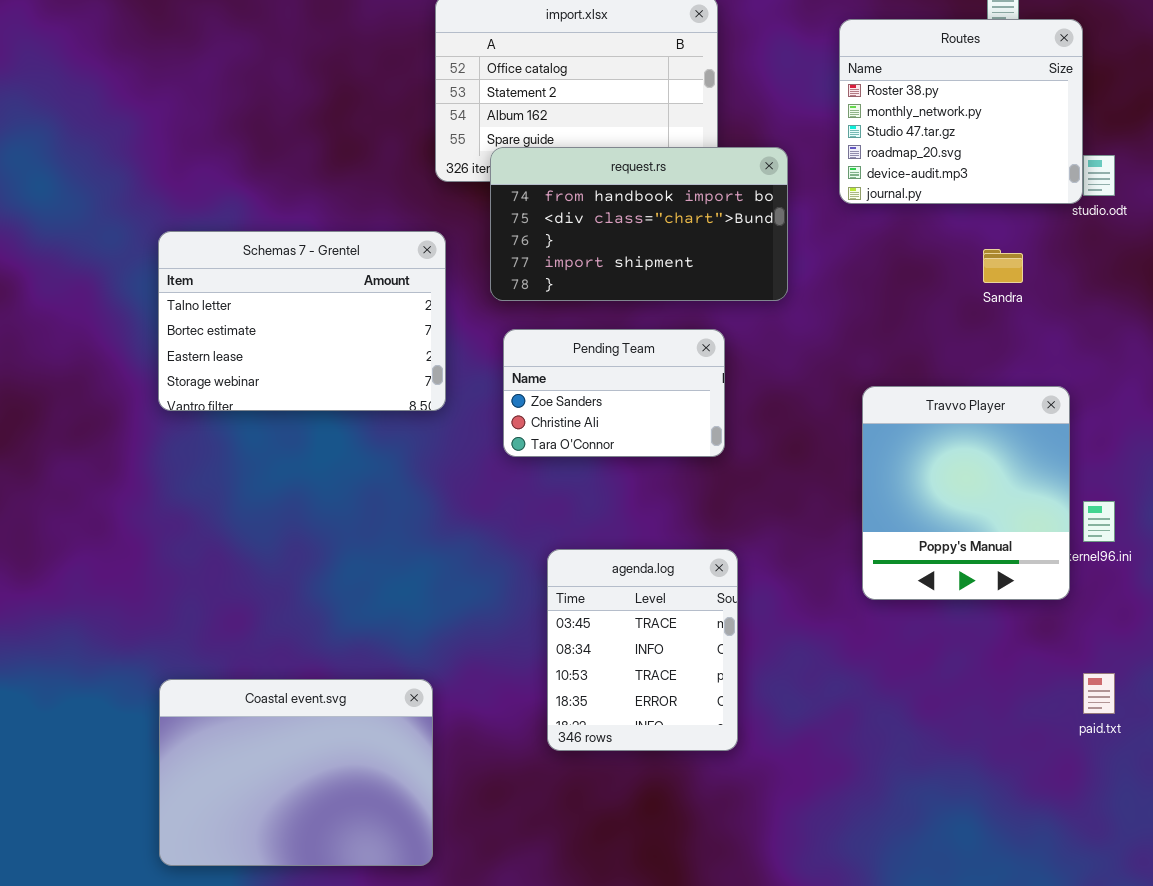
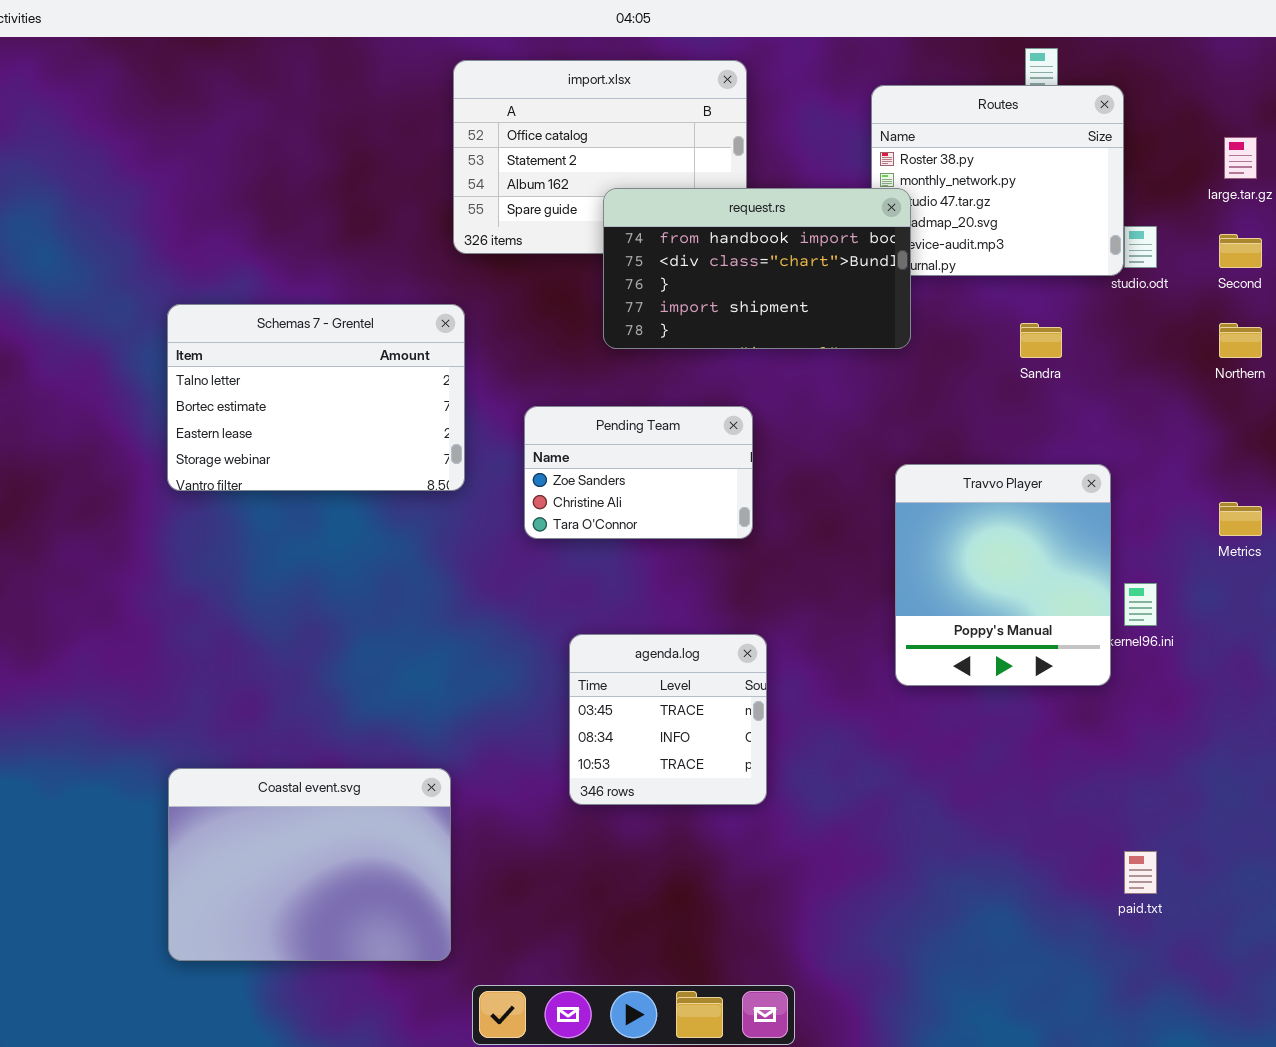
request.rs: [490,147,788,301] -> [603,188,911,349], moved
agenda.log: [547,549,738,751] -> [569,634,767,805], resized
paid.txt: [1083,673,1115,714] -> [1124,851,1157,894], moved

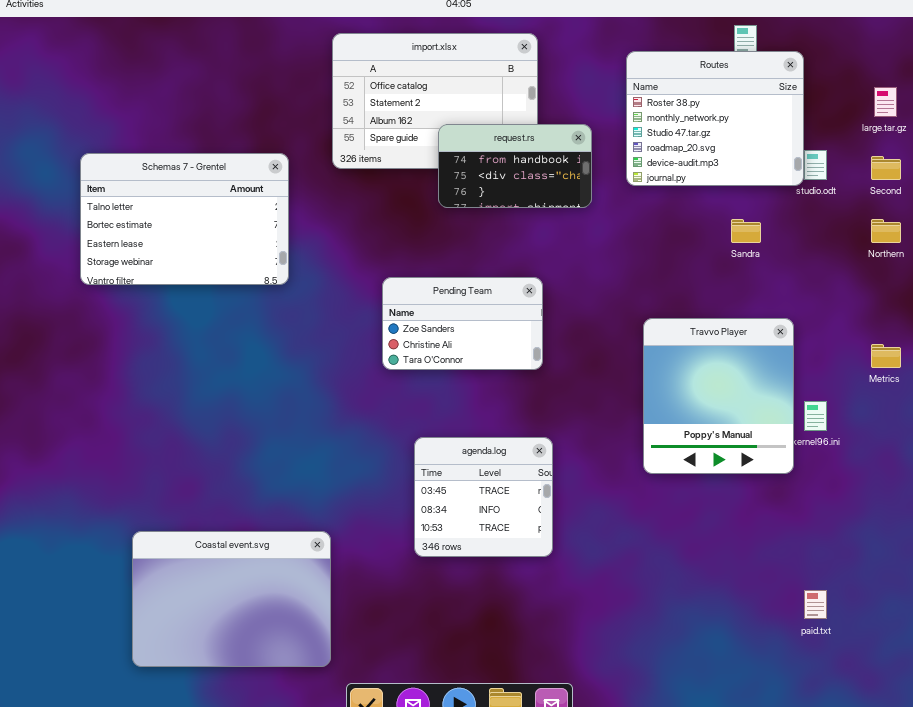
request.rs: [603,188,911,349] -> [438,124,592,208], resized
Schemas 7 - Grentel: [167,304,465,491] -> [80,153,289,285], moved

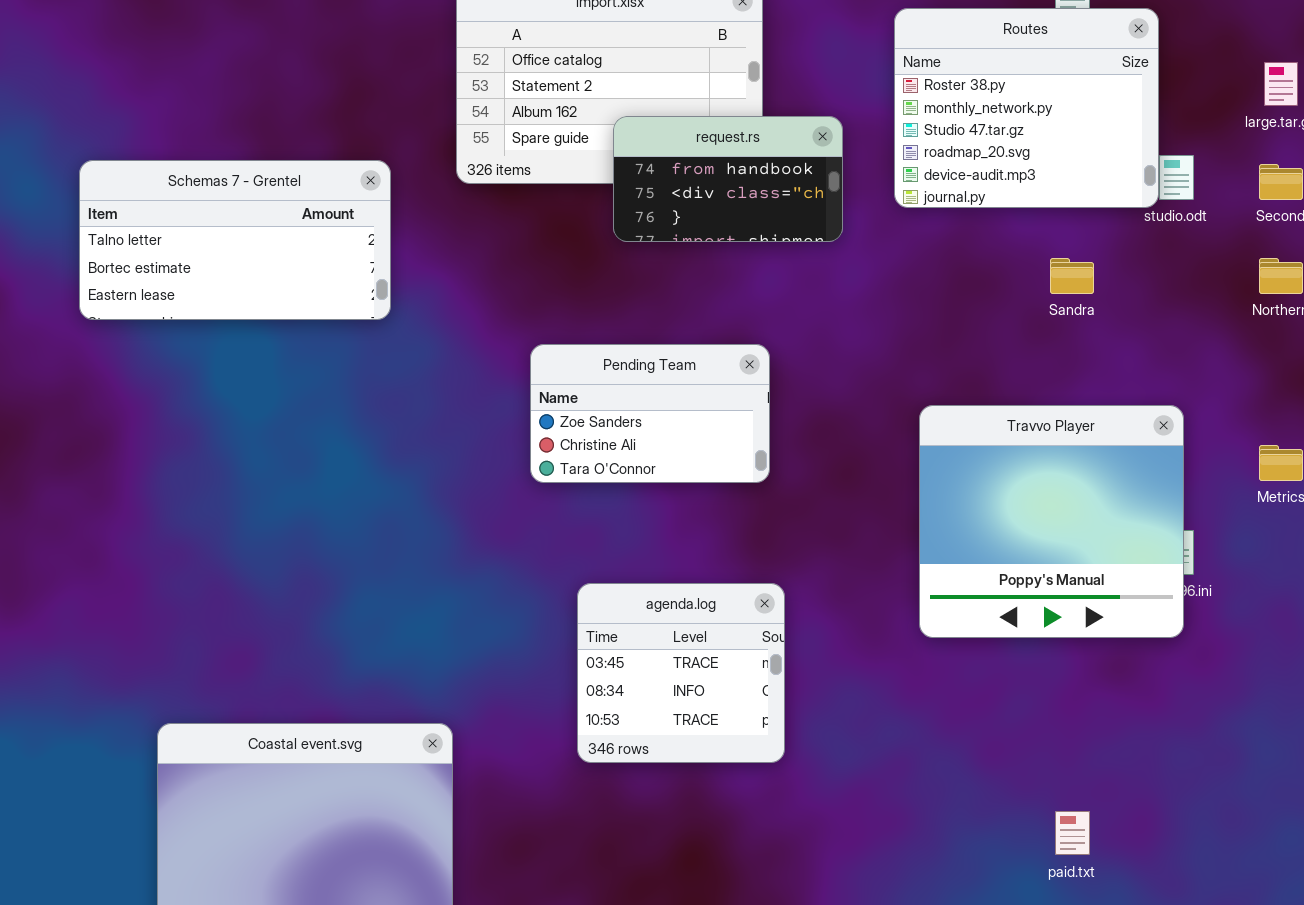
Schemas 7 - Grentel: [80,153,289,285] -> [79,160,391,320], resized
Travvo Player: [643,318,794,474] -> [919,405,1184,638], resized
paid.txt: [804,590,827,619] -> [1055,811,1090,855], moved

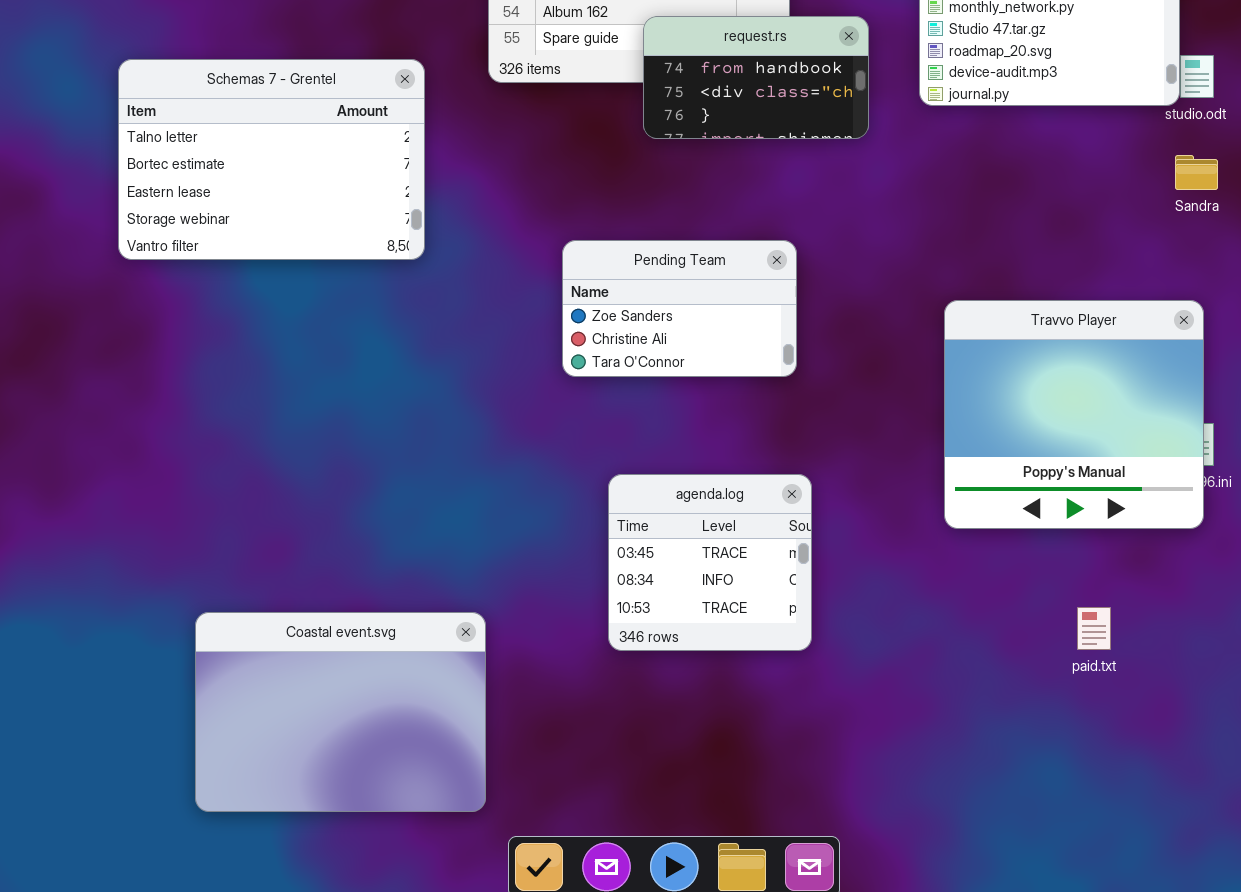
Schemas 7 - Grentel: [79,160,391,320] -> [118,59,425,260], resized
Sandra: [1050,258,1094,294] -> [1175,155,1218,190], moved
paid.txt: [1055,811,1090,855] -> [1077,607,1111,650], moved

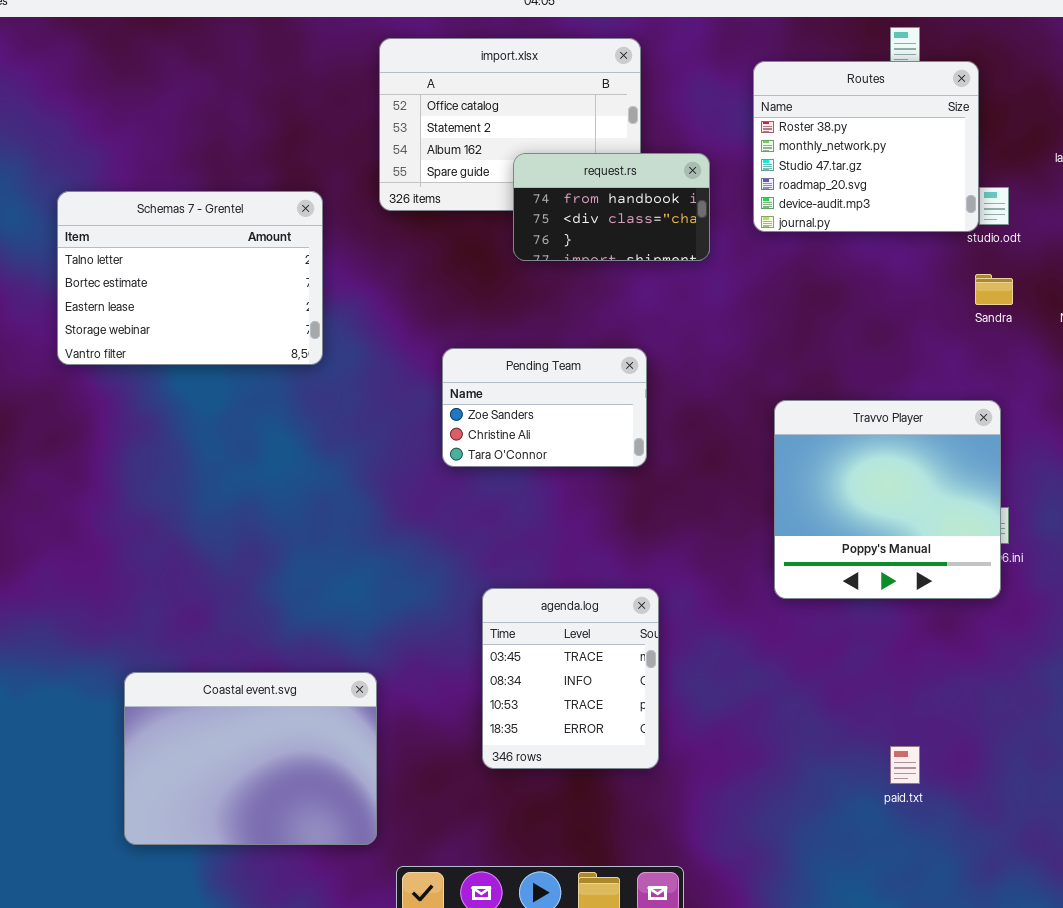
agenda.log: [608,474,812,651] -> [482,588,659,769], moved, resized
paid.txt: [1077,607,1111,650] -> [890,746,920,784], moved

